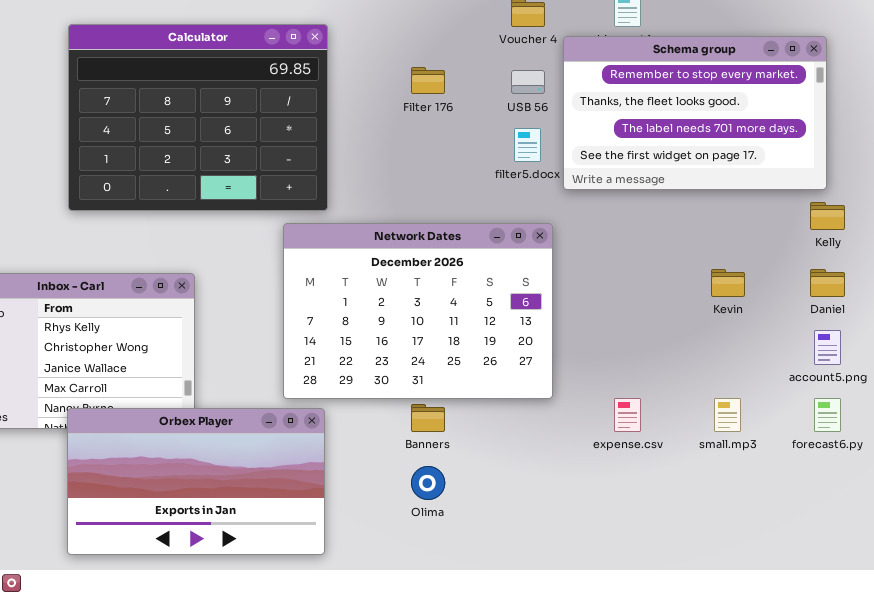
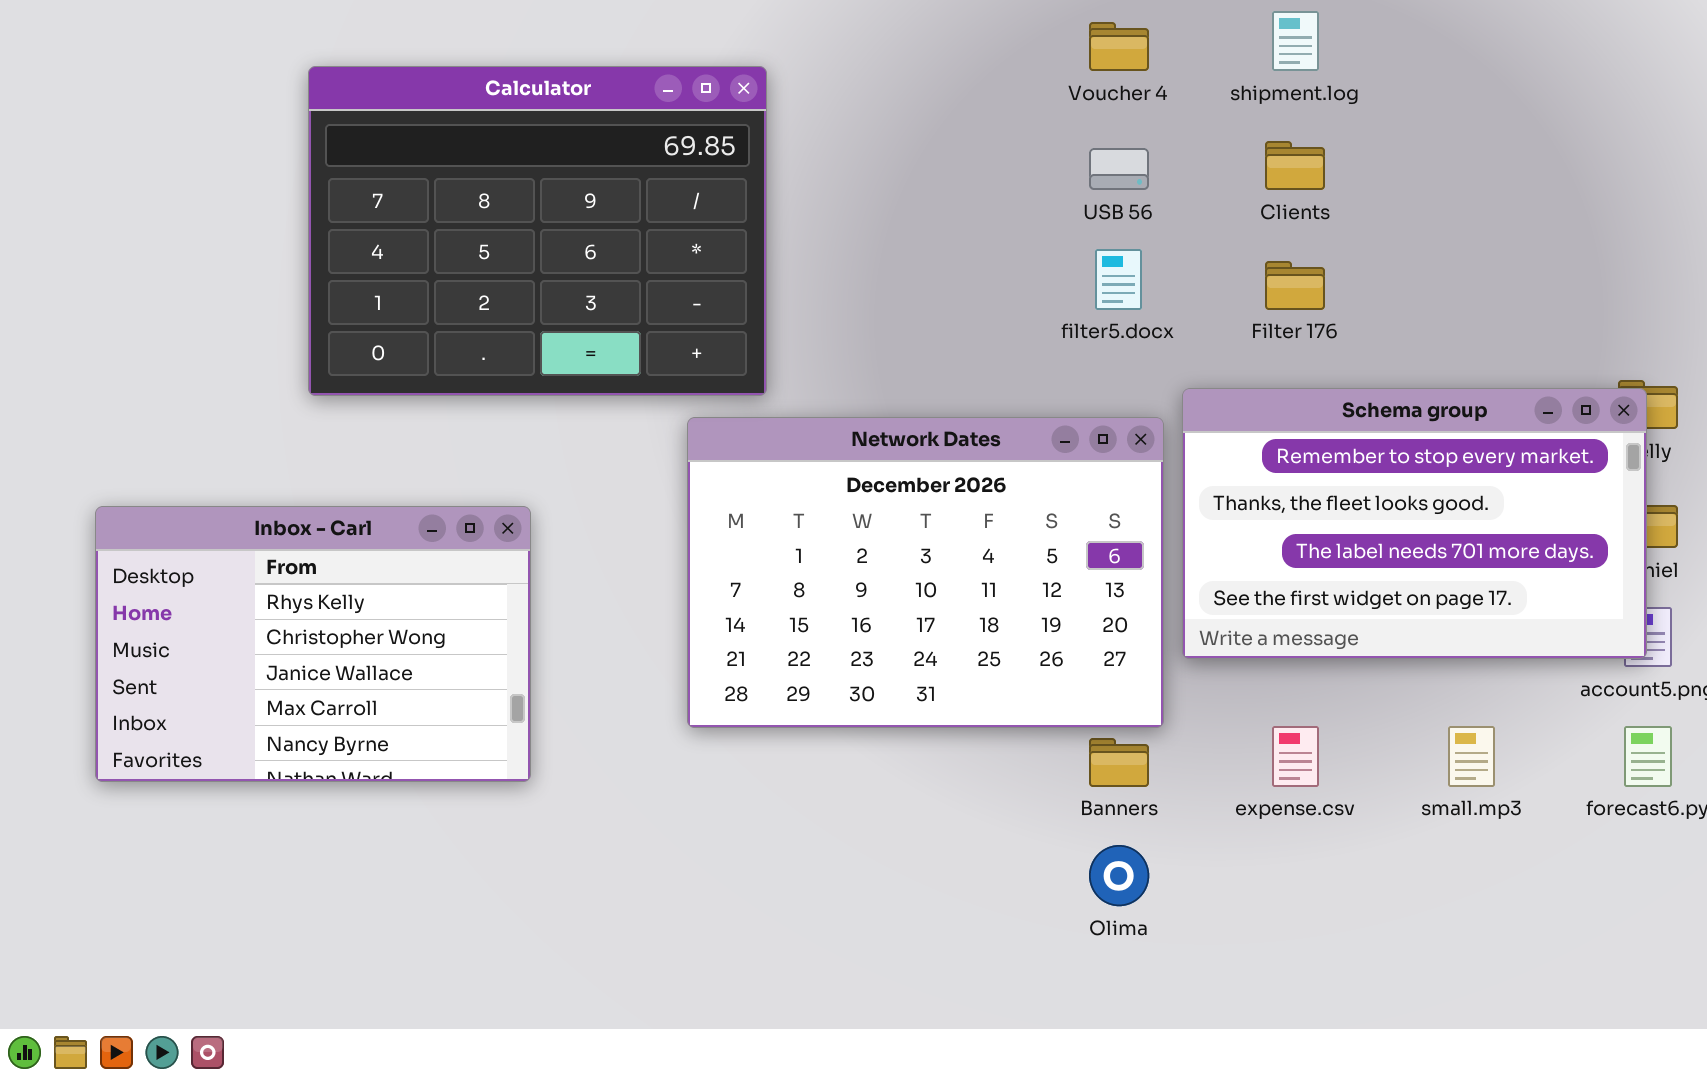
Schema group: [563,36,827,190] -> [1182,388,1647,659], moved
Filter 176: [411,67,445,94] -> [1265,261,1325,310], moved
Banners: [411,404,445,432] -> [1089,738,1149,787], moved
Orbex Player: [67,408,325,555] -> none, closed
Olima: [411,466,445,500] -> [1089,845,1149,906], moved

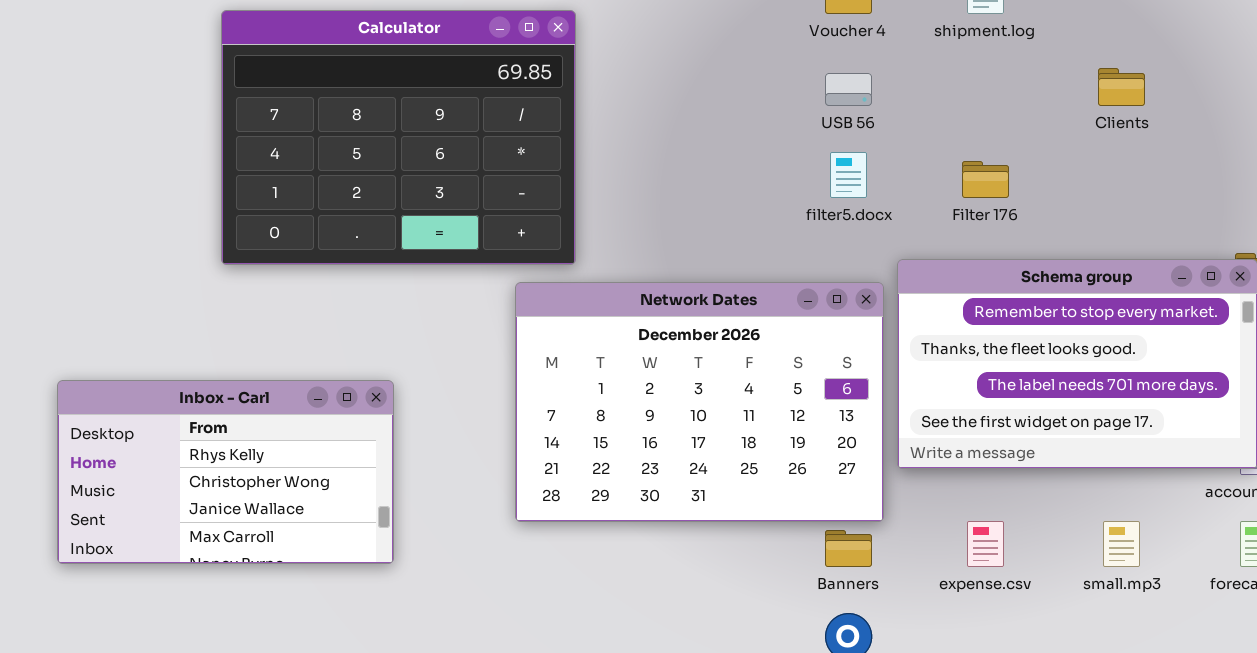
Clients: [1265,141,1325,190] -> [1098,68,1145,106], moved
Inbox - Carl: [95,506,531,782] -> [57,380,394,564], resized

